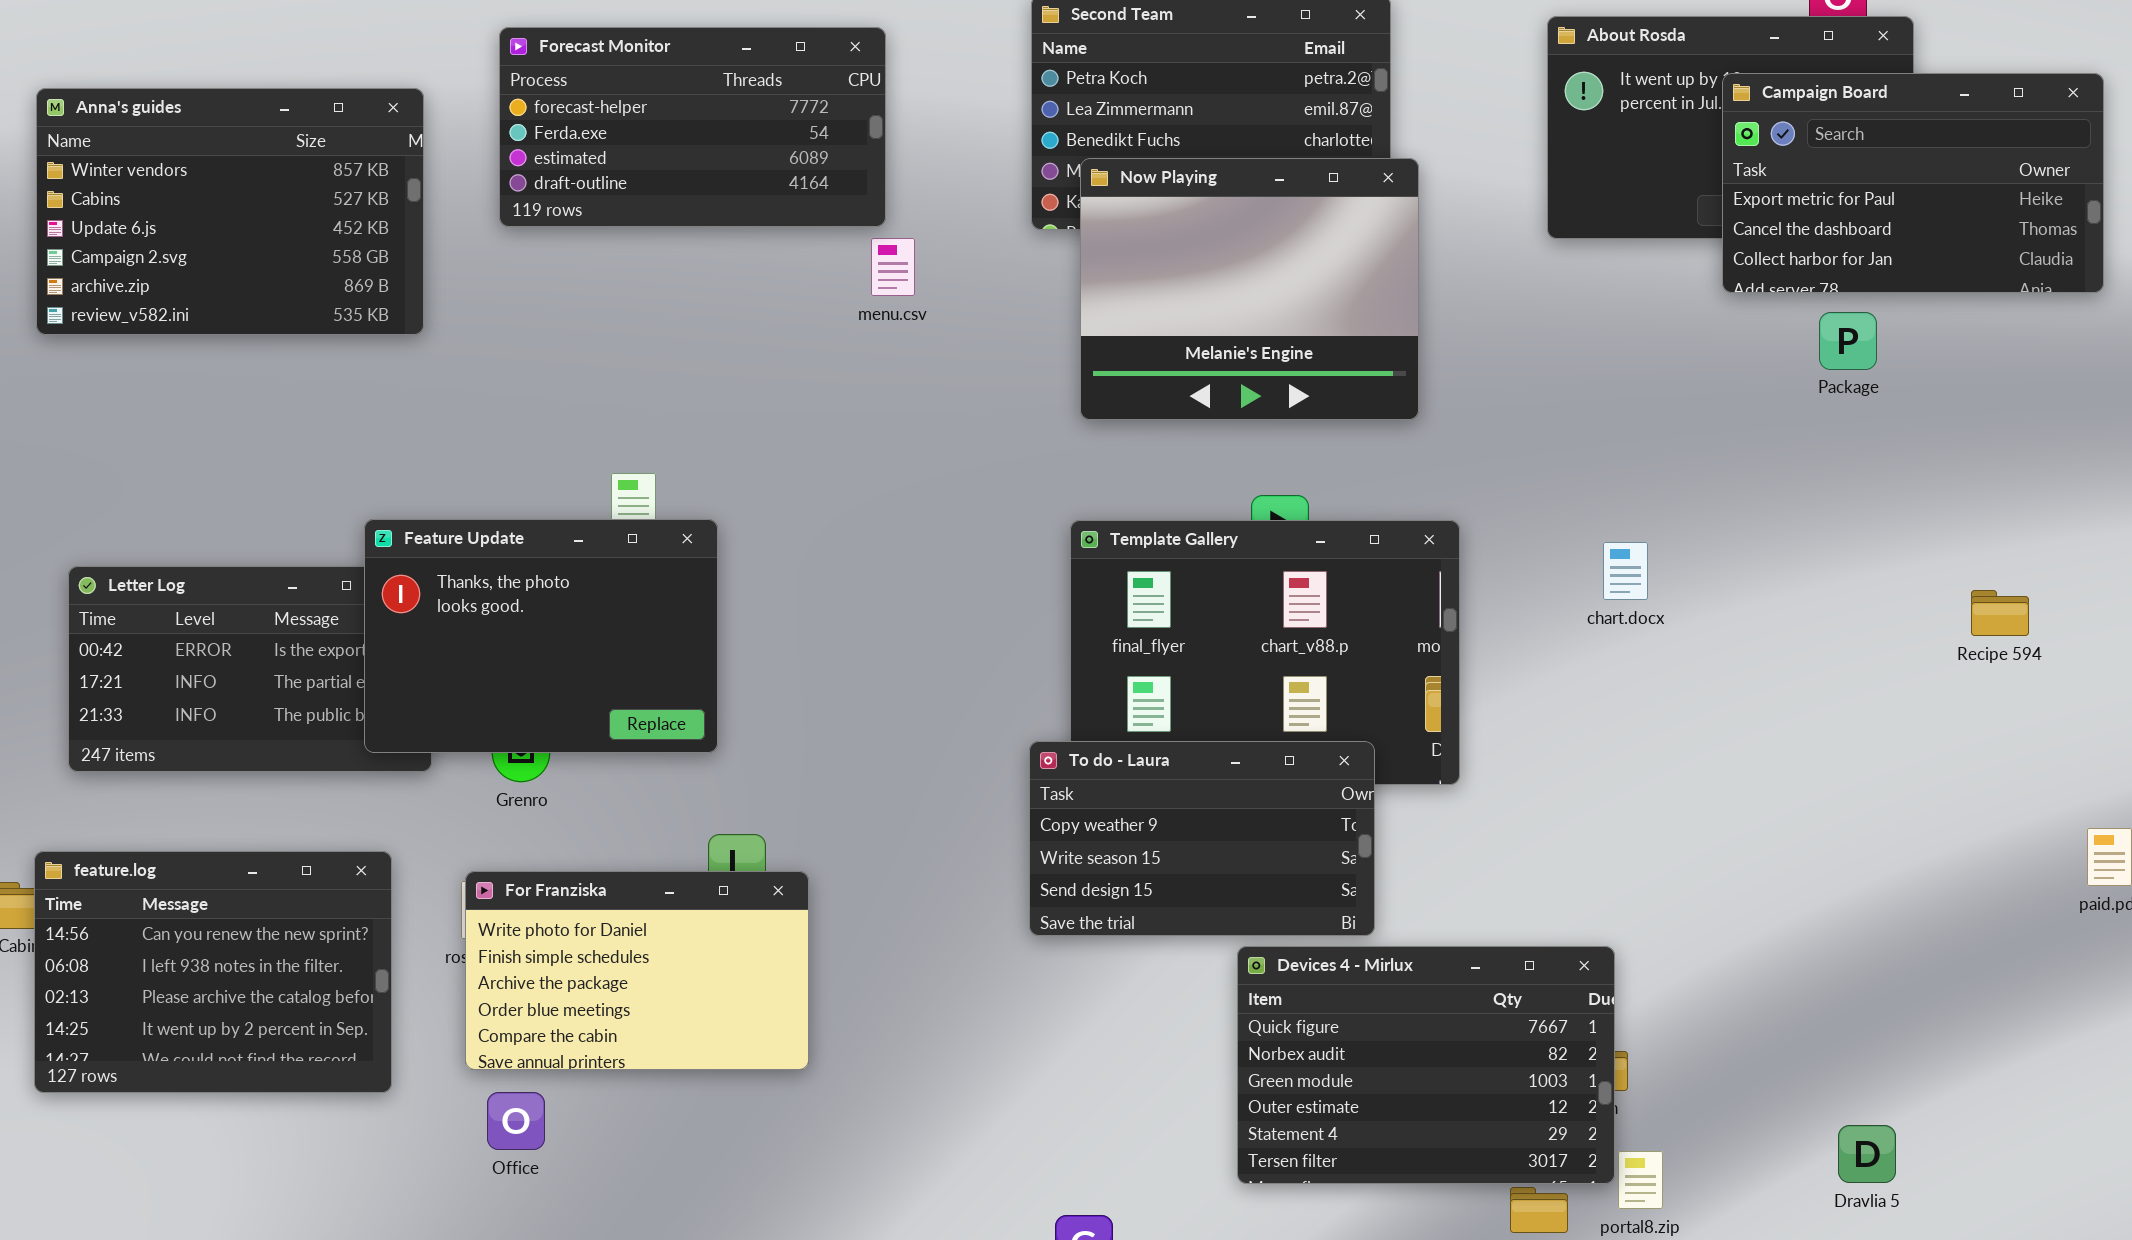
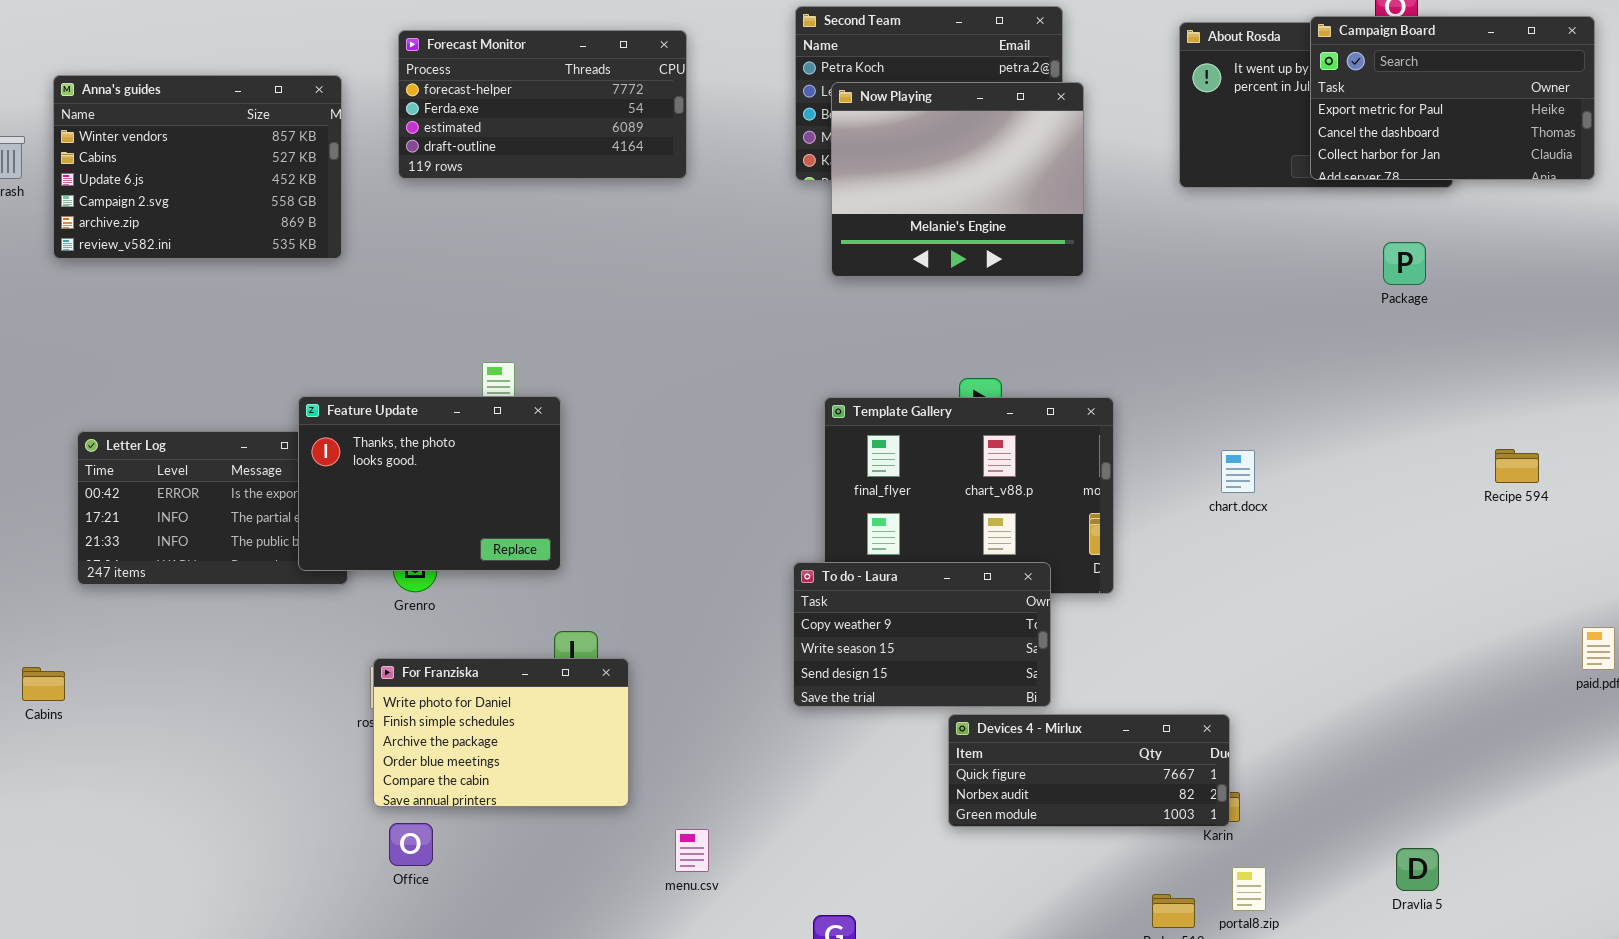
Campaign Board: [1722,73,2104,293] -> [1310,16,1595,180], moved
Now Playing: [1080,158,1419,420] -> [831,82,1084,277], moved
menu.csv: [871,238,915,296] -> [675,829,709,872], moved
chart.docx: [1603,542,1648,600] -> [1221,450,1255,493], moved
feature.log: [34,851,392,1093] -> none, closed
Devices 4 - Mirlux: [1237,946,1615,1184] -> [948,714,1230,827], resized

